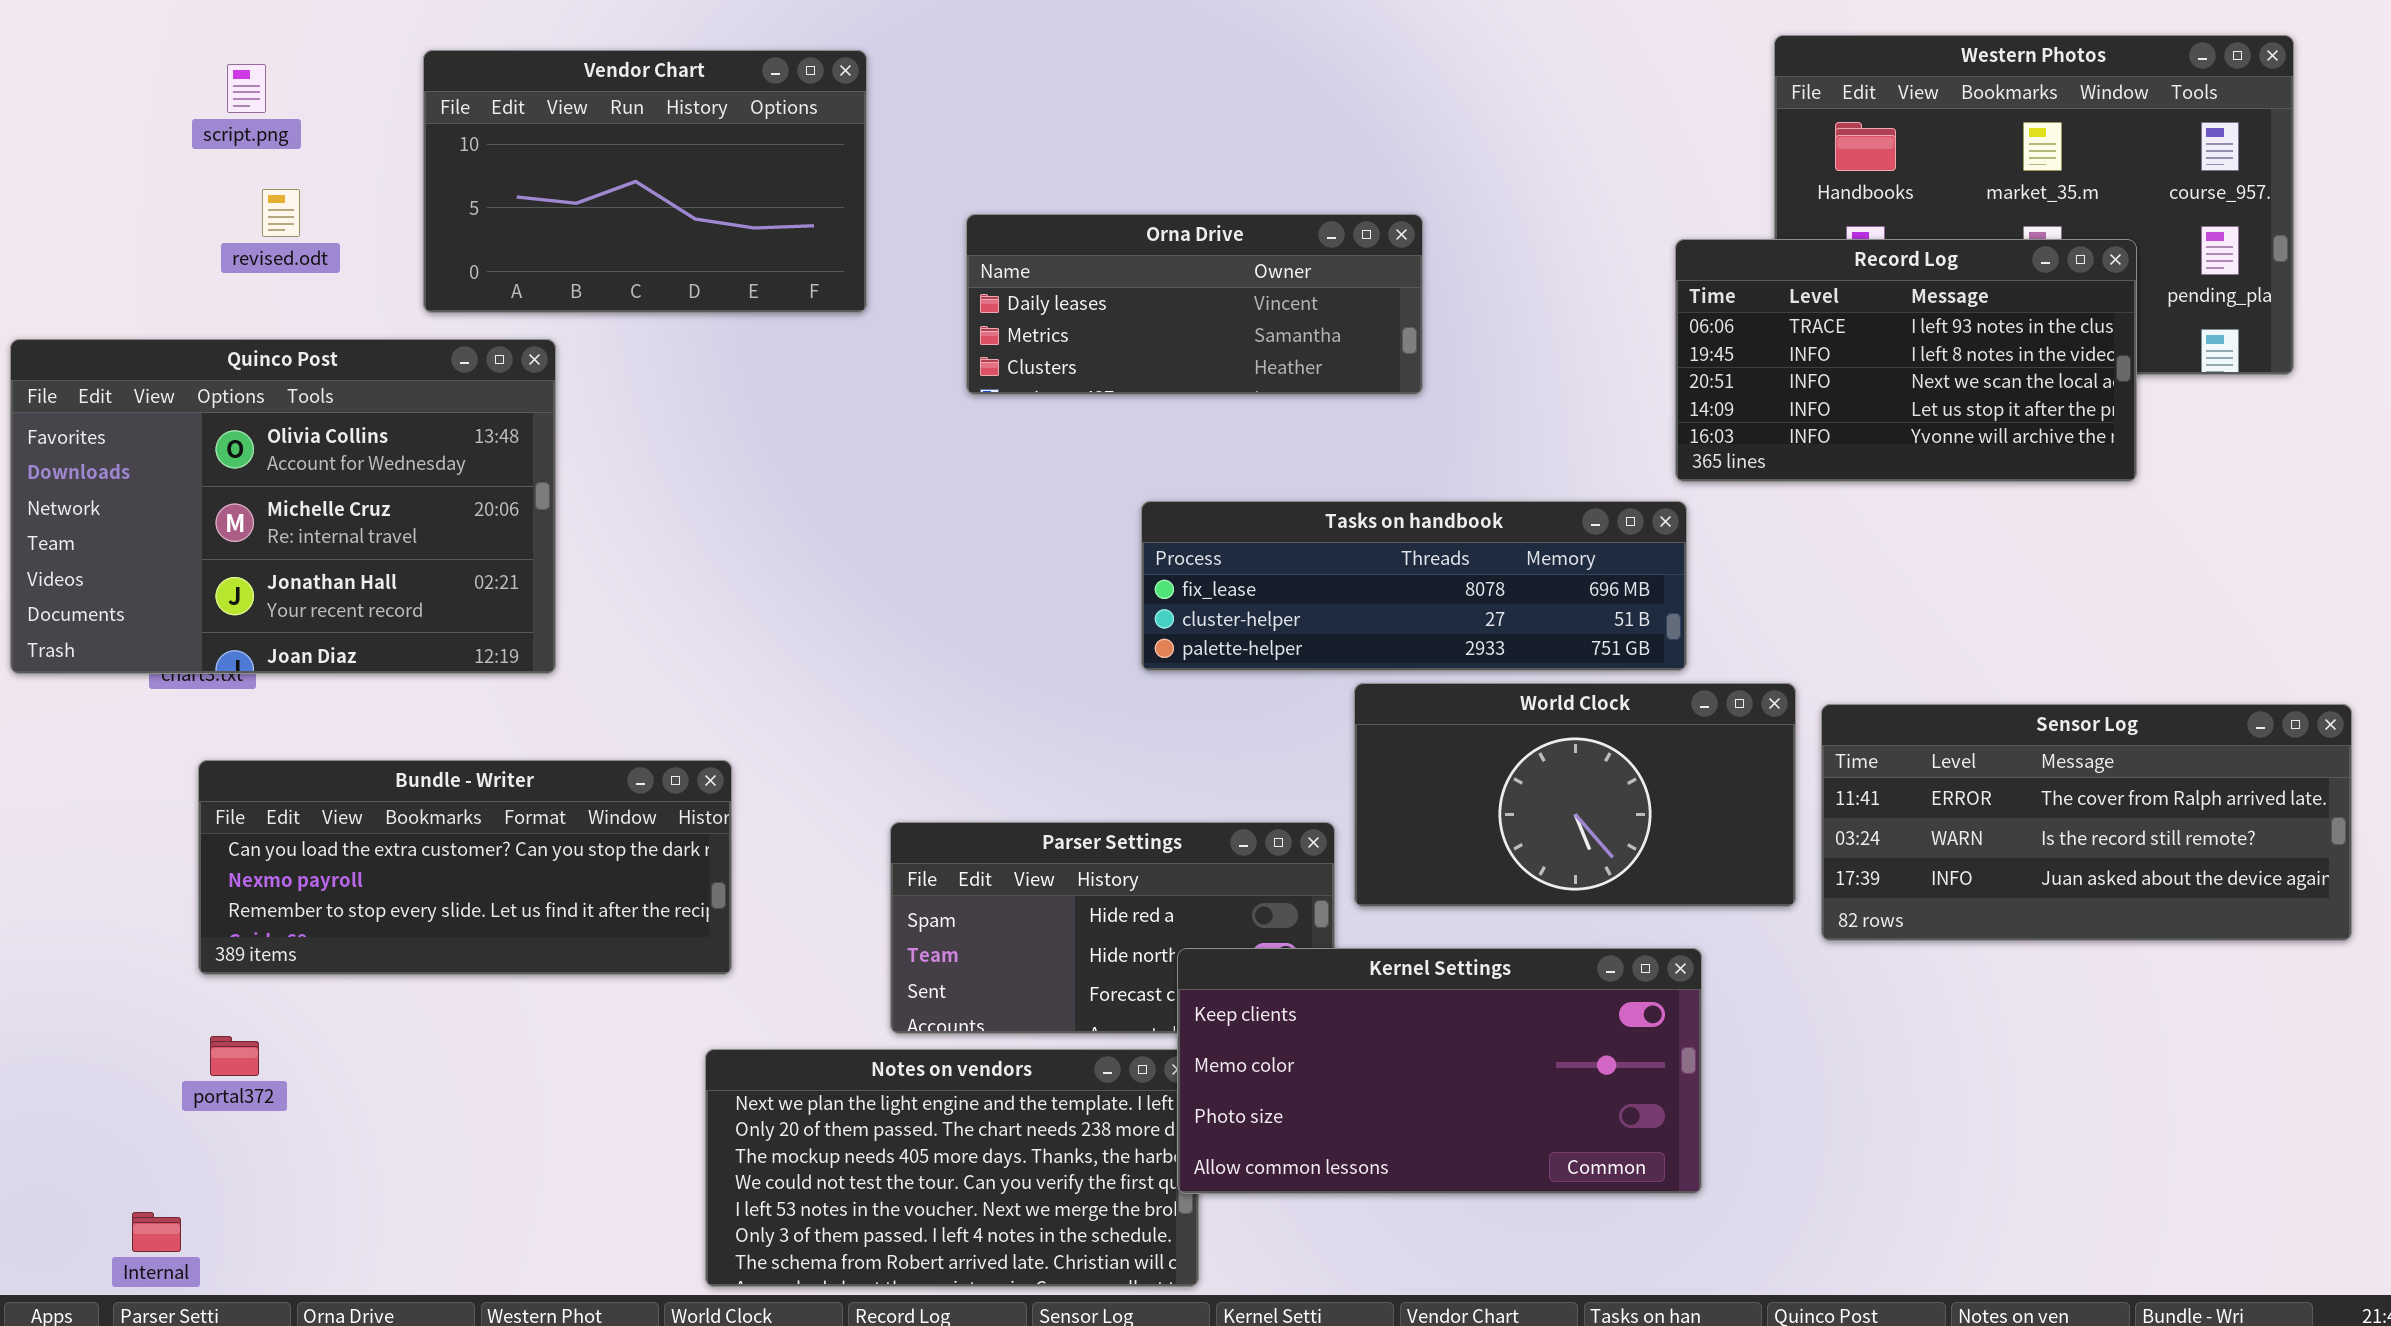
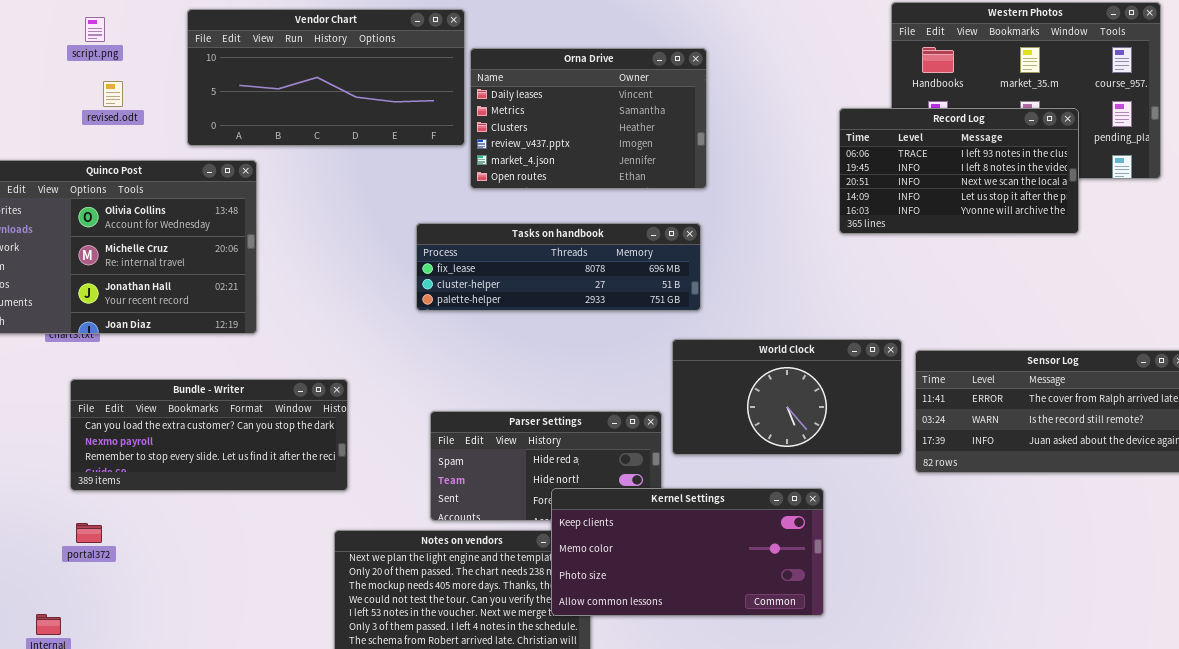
Vendor Chart: [423,50,867,313] -> [187,9,465,146], resized
Orna Drive: [966,214,1423,395] -> [470,48,707,189], resized
Tasks on handbook: [1141,501,1687,671] -> [416,223,701,311], moved
Kernel Settings: [1177,948,1702,1194] -> [551,488,824,616], moved

